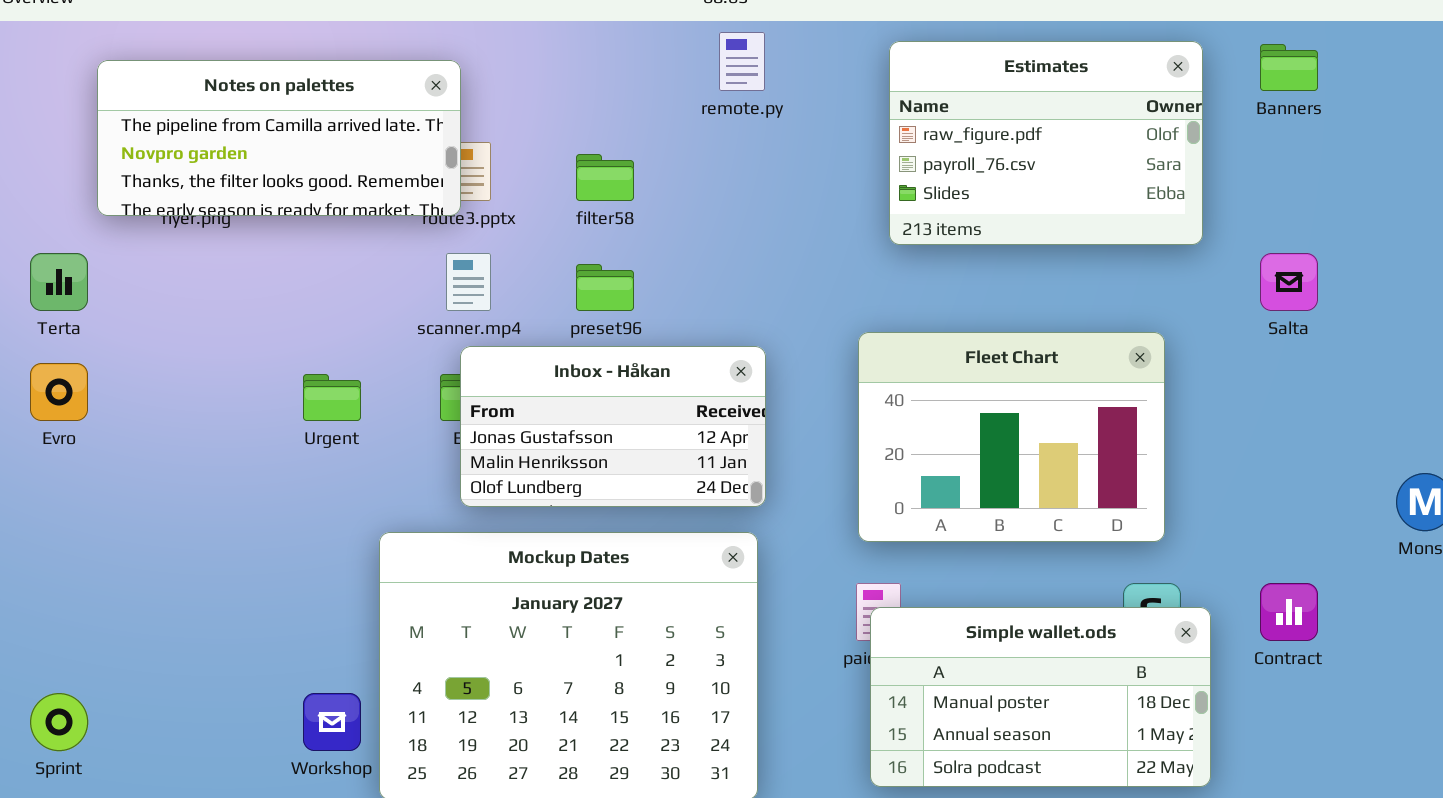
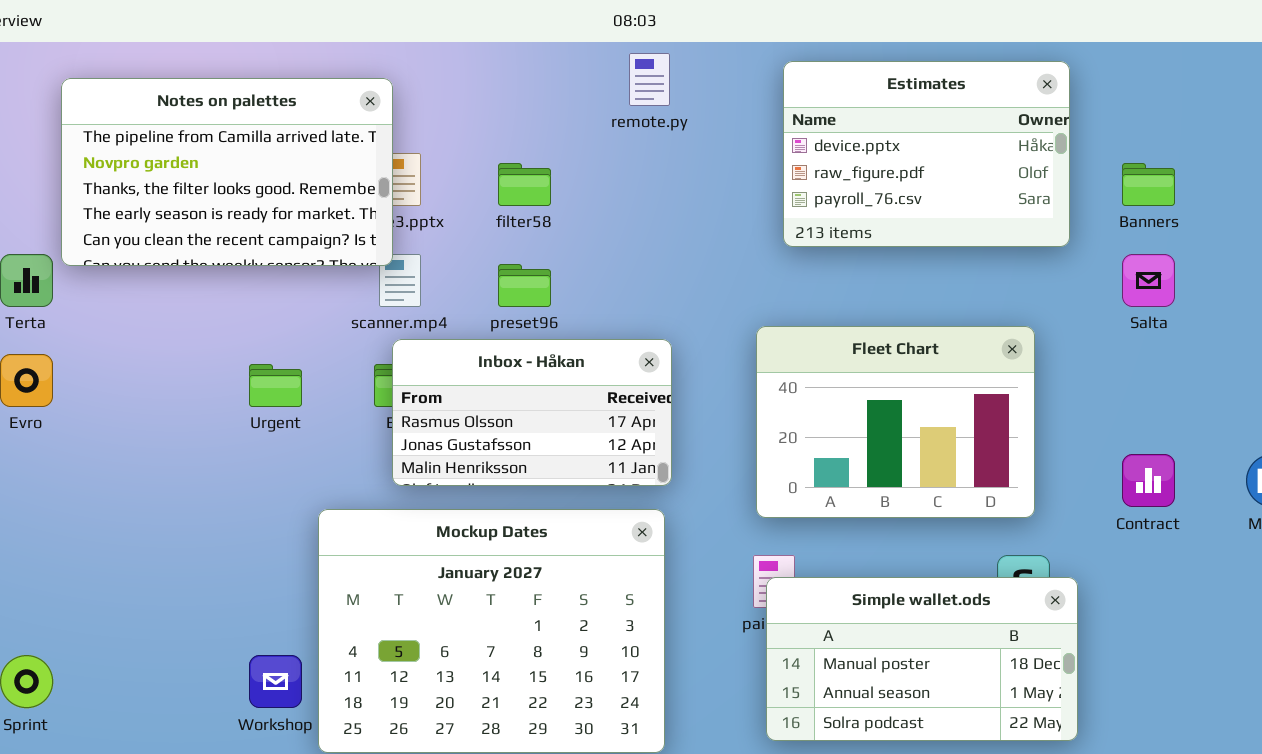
Estimates: [889,41,1203,245] -> [783,61,1070,247], scrolled up 1 row
Banners: [1260,44,1318,91] -> [1122,163,1175,206], moved
Notes on palettes: [97,60,461,216] -> [61,78,393,266], resized
Inbox - Håkan: [460,346,766,507] -> [392,339,672,486], scrolled up 1 row
Contract: [1260,583,1318,641] -> [1122,454,1175,507], moved

